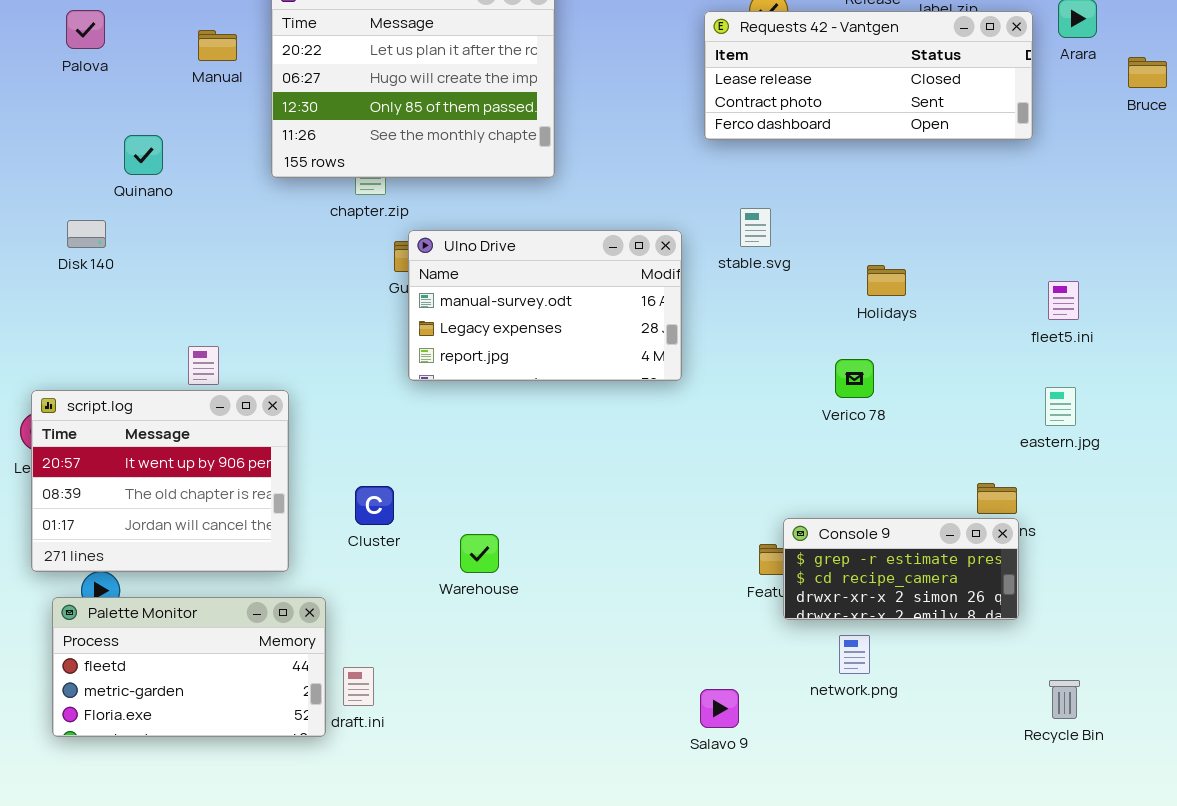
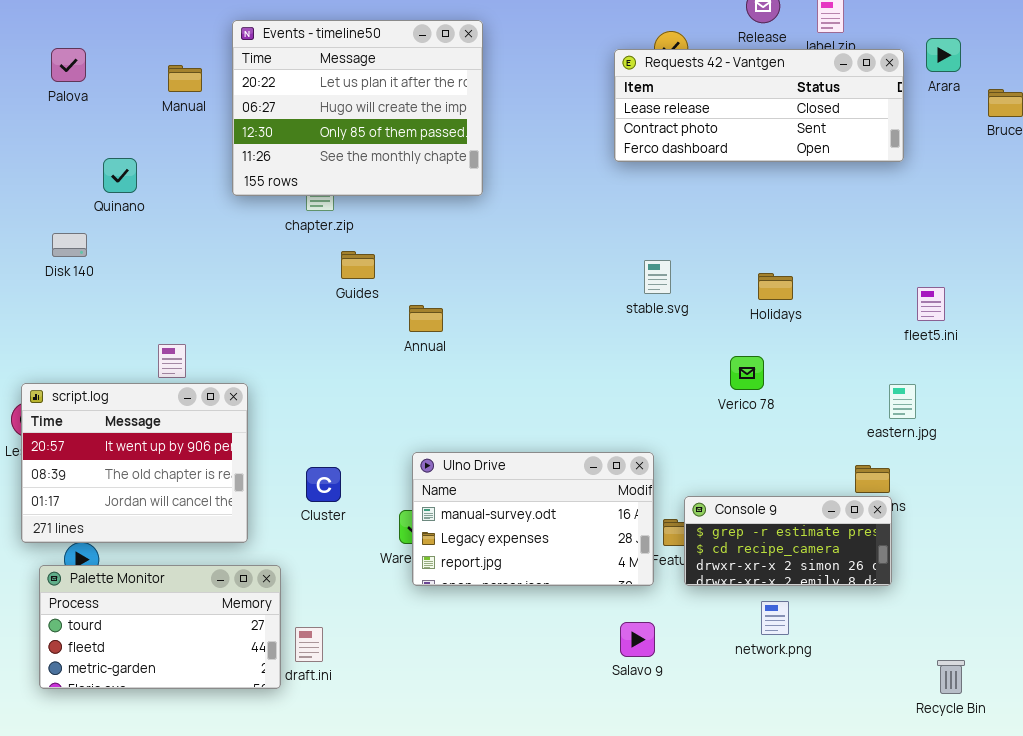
stable.svg: [740,208,771,247] -> [644,260,671,294], moved
Ulno Drive: [408,230,682,381] -> [412,452,654,586], moved
eastern.jpg: [1045,387,1076,426] -> [889,384,916,419], moved
Palette Monitor: [52,597,326,737] -> [39,565,281,689], scrolled up 1 row
network.png: [839,635,870,674] -> [761,601,789,635], moved
Recycle Bin: [1049,680,1080,719] -> [937,660,965,694], moved
Salavo 9: [700,689,739,728] -> [620,622,655,657], moved

